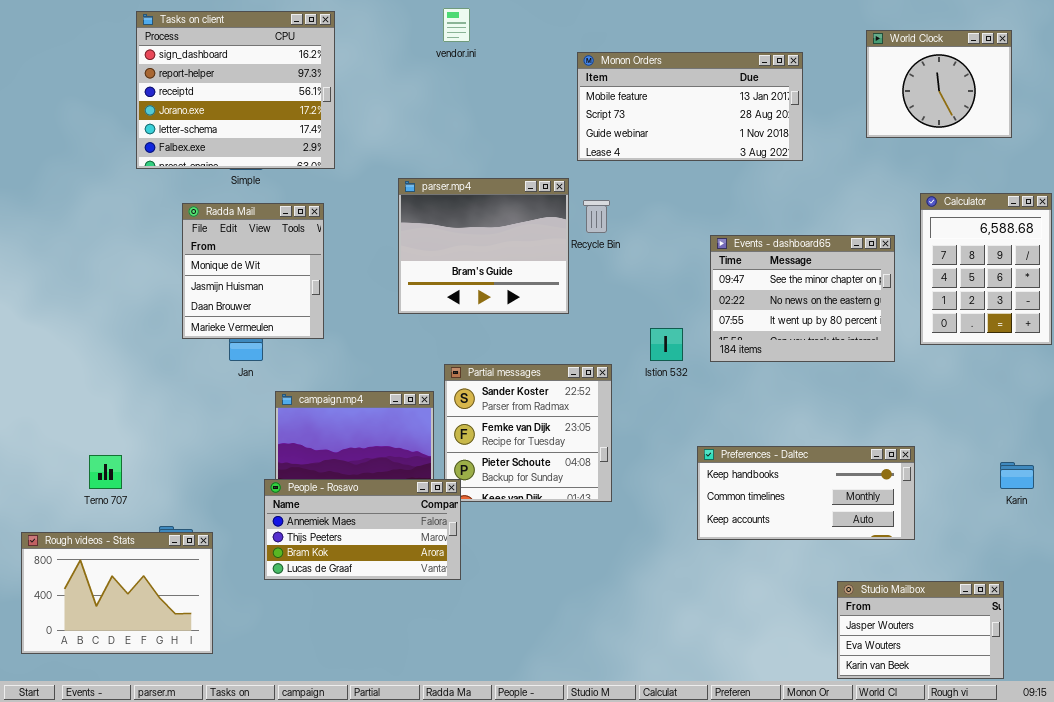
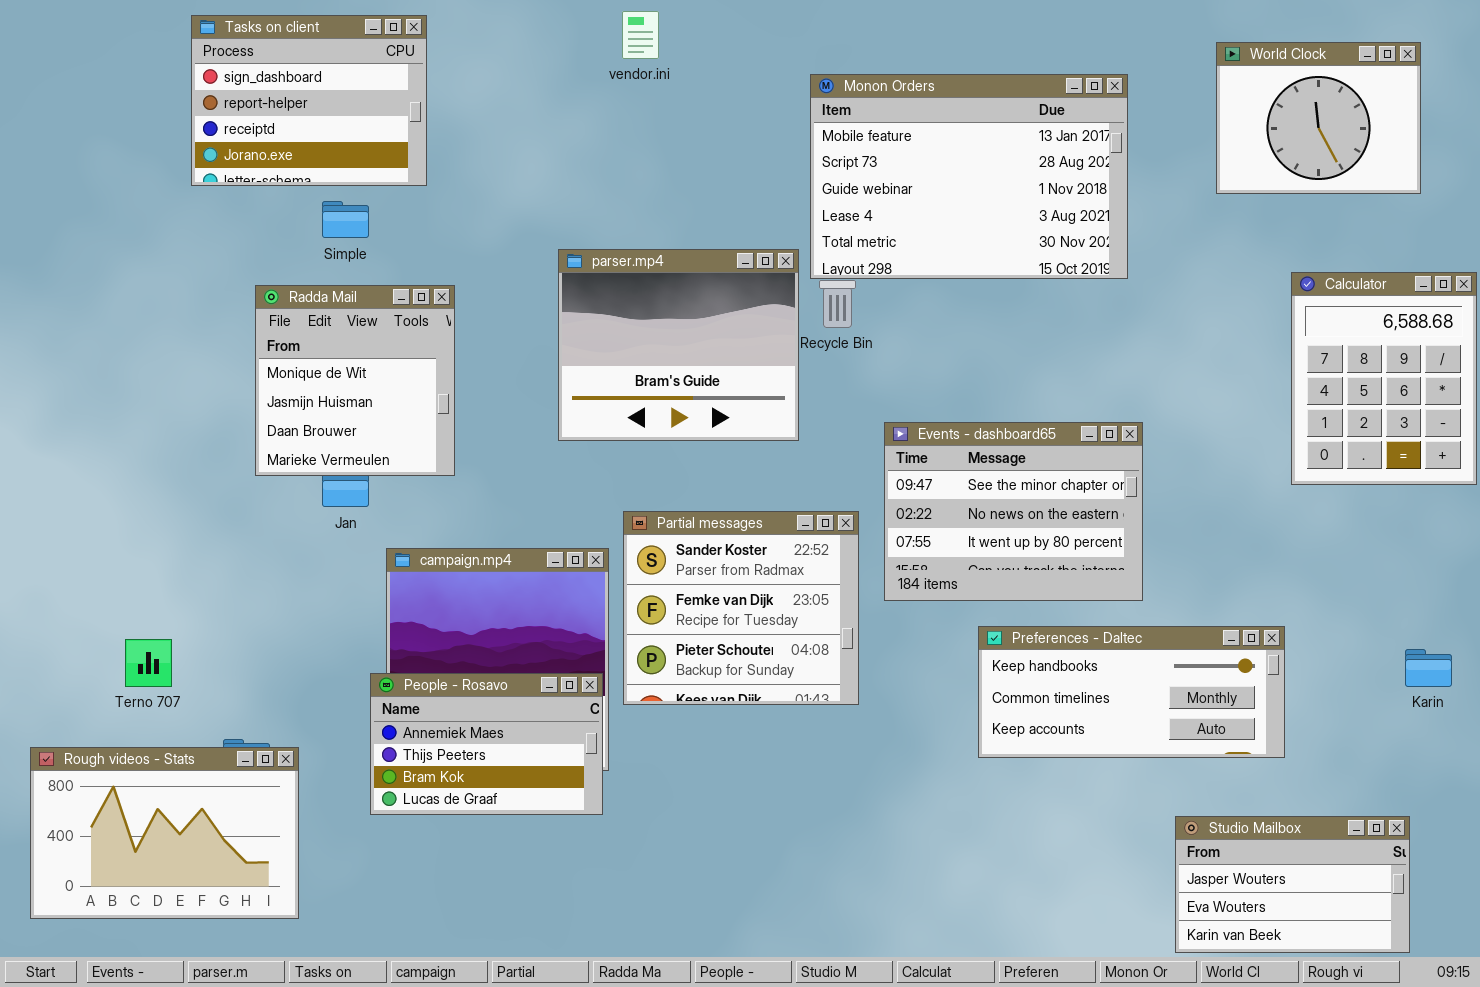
Tasks on client: [136,11,335,169] -> [191,15,427,186], resized
Monon Orders: [577,52,803,161] -> [810,74,1128,279], resized
Events - dashboard65: [710,235,895,362] -> [884,422,1143,601], moved
People - Rosavo: [264,479,461,580] -> [370,673,603,815], resized

